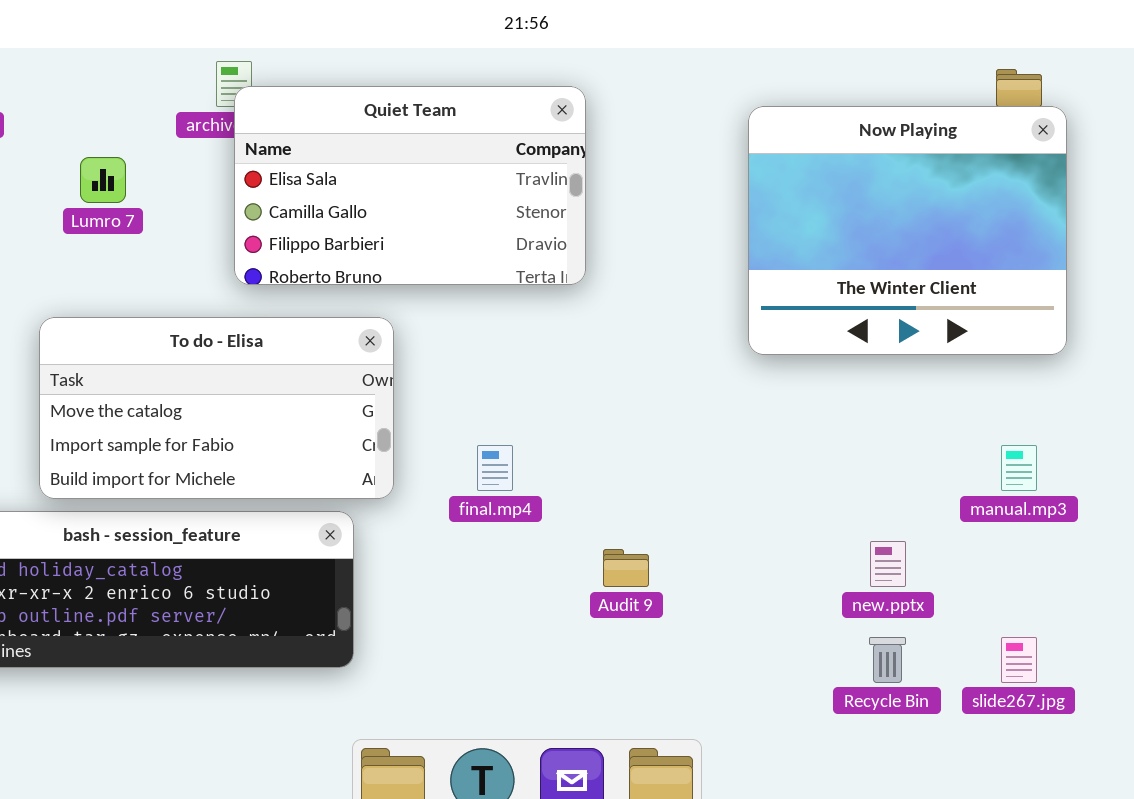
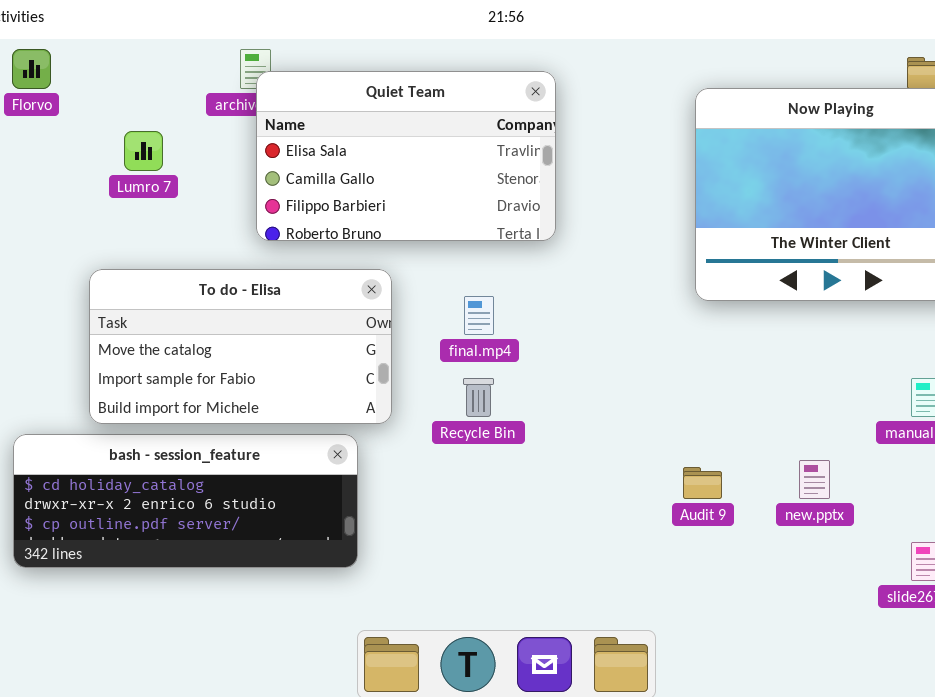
final.mp4: [477,445,513,491] -> [464,296,494,335], moved
Audit 9: [603,549,649,587] -> [683,467,722,499], moved
Recycle Bin: [869,637,906,683] -> [463,378,494,417], moved

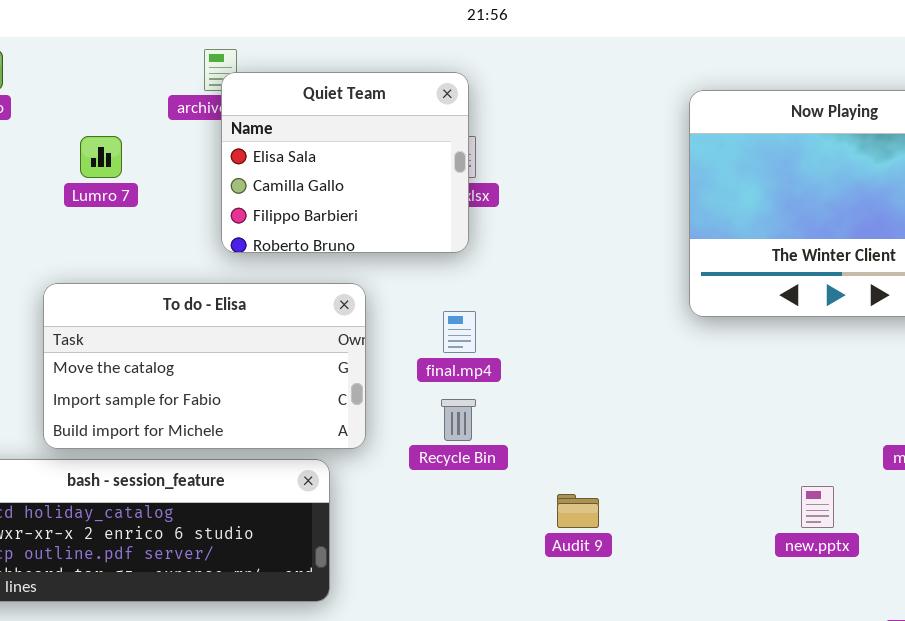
Quiet Team: [256,71,556,241] -> [221,72,469,253], resized
Audit 9: [683,467,722,499] -> [557,494,599,528], moved

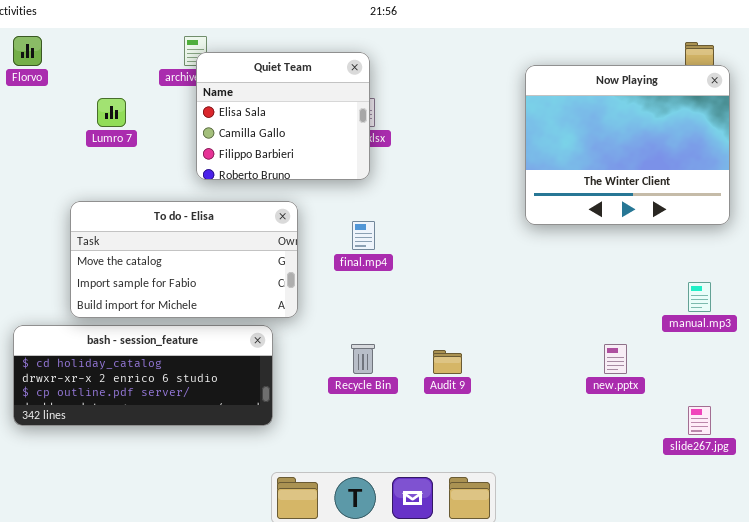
Recycle Bin: [441,399,476,441] -> [351,344,375,374], moved

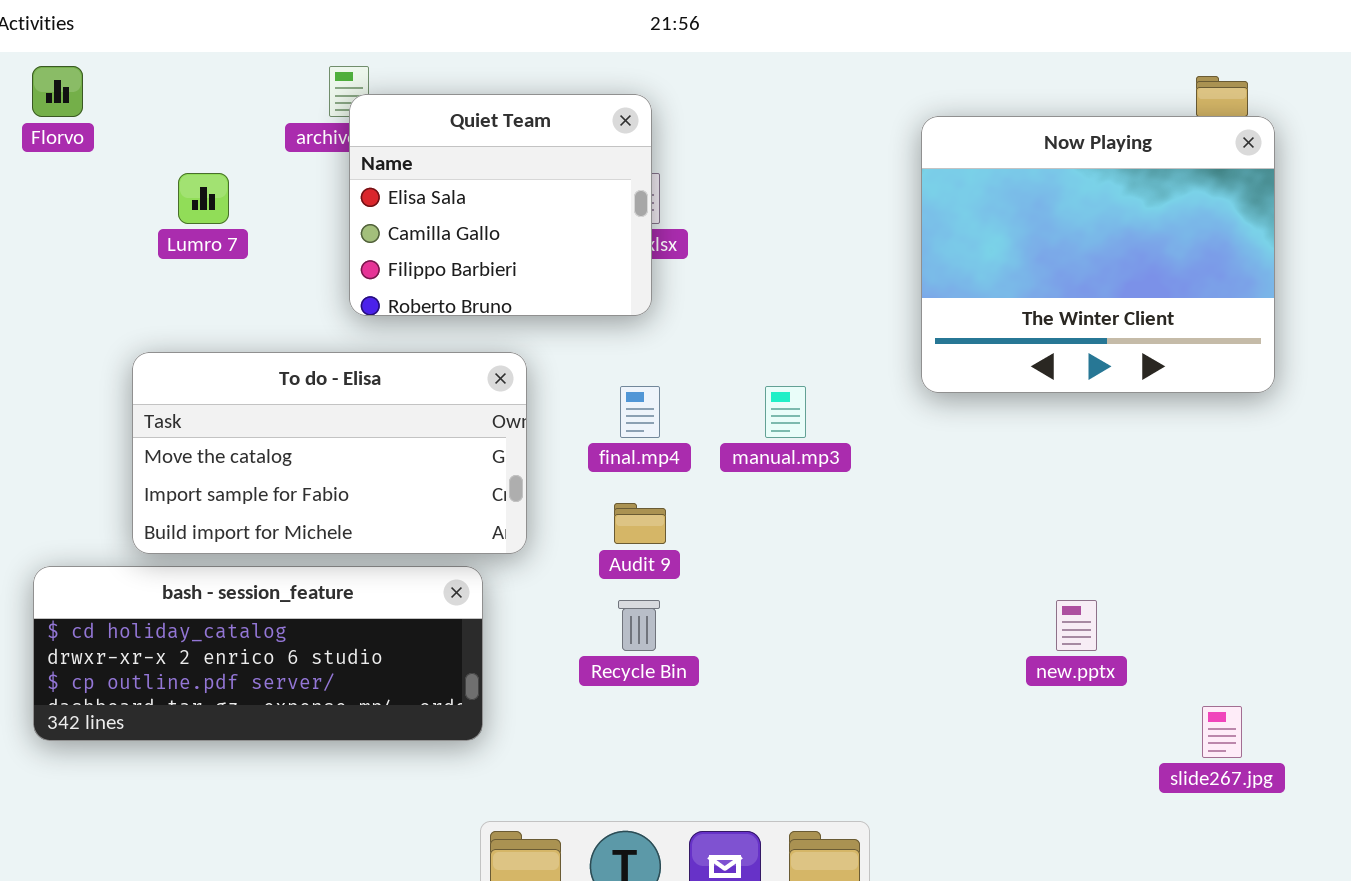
manual.mp3: [688,282,711,312] -> [765,386,806,438], moved
Audit 9: [433,350,462,374] -> [614,503,666,544], moved

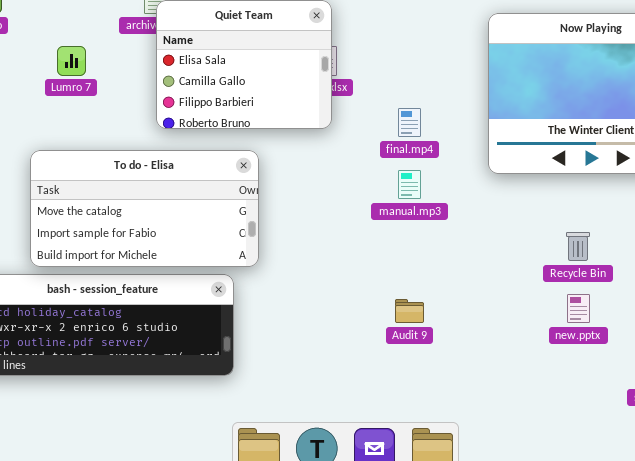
final.mp4: [620,386,660,438] -> [398,108,421,137], moved
Audit 9: [614,503,666,544] -> [395,299,424,323], moved
Recycle Bin: [618,600,660,651] -> [566,232,590,261], moved

